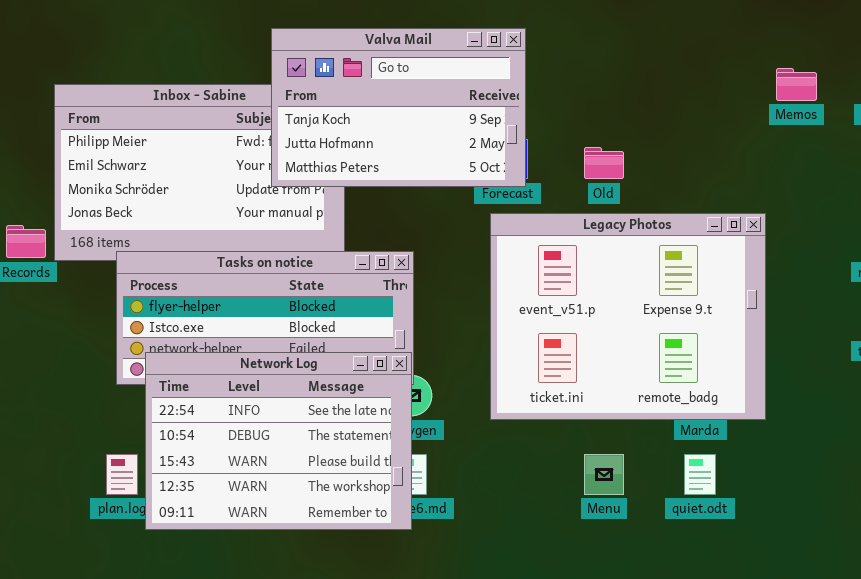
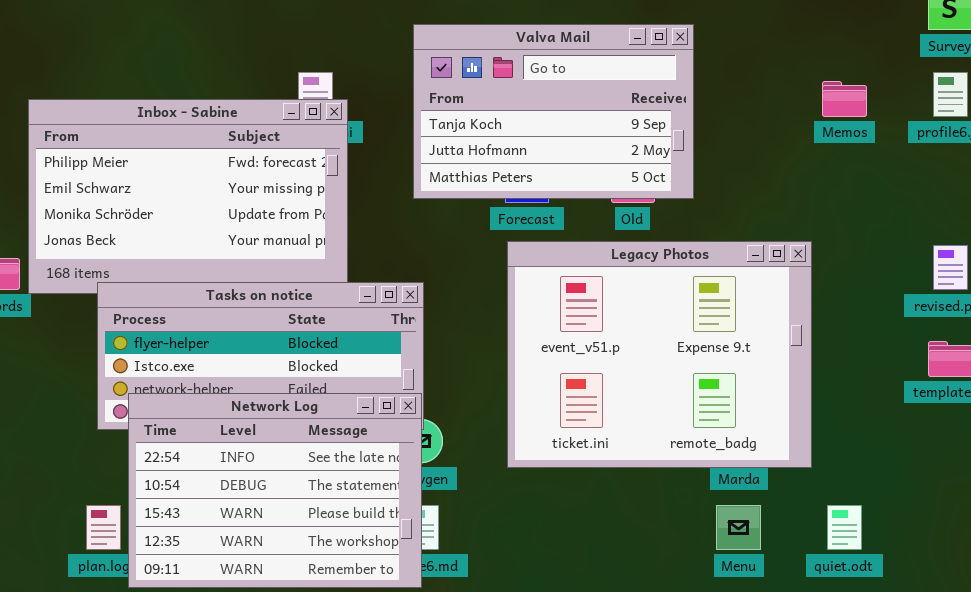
Valva Mail: [271,28,526,187] -> [413,24,694,199], moved
Menu: [584,454,624,495] -> [716,505,761,550], moved
quiet.odt: [684,454,716,495] -> [827,505,862,550], moved

